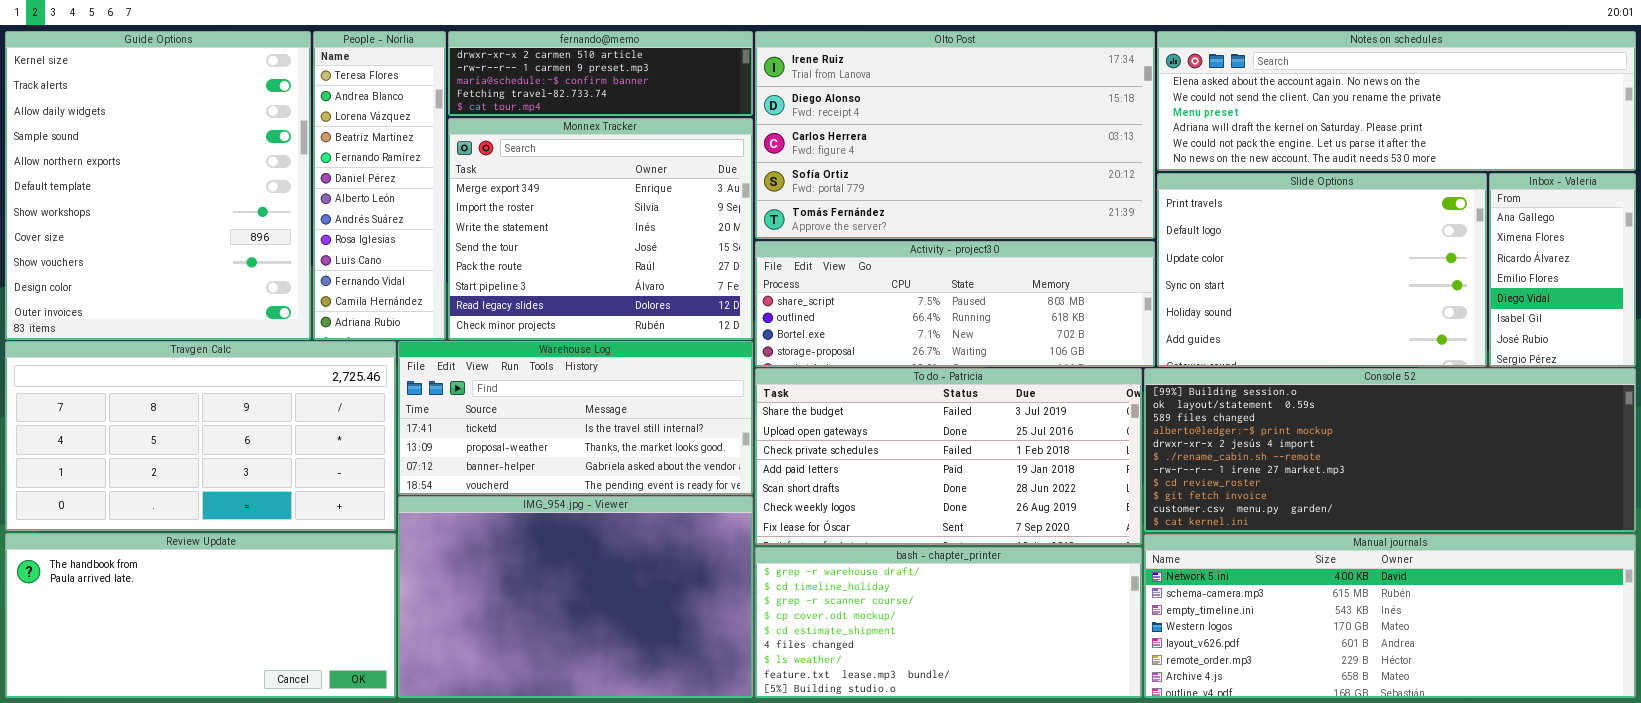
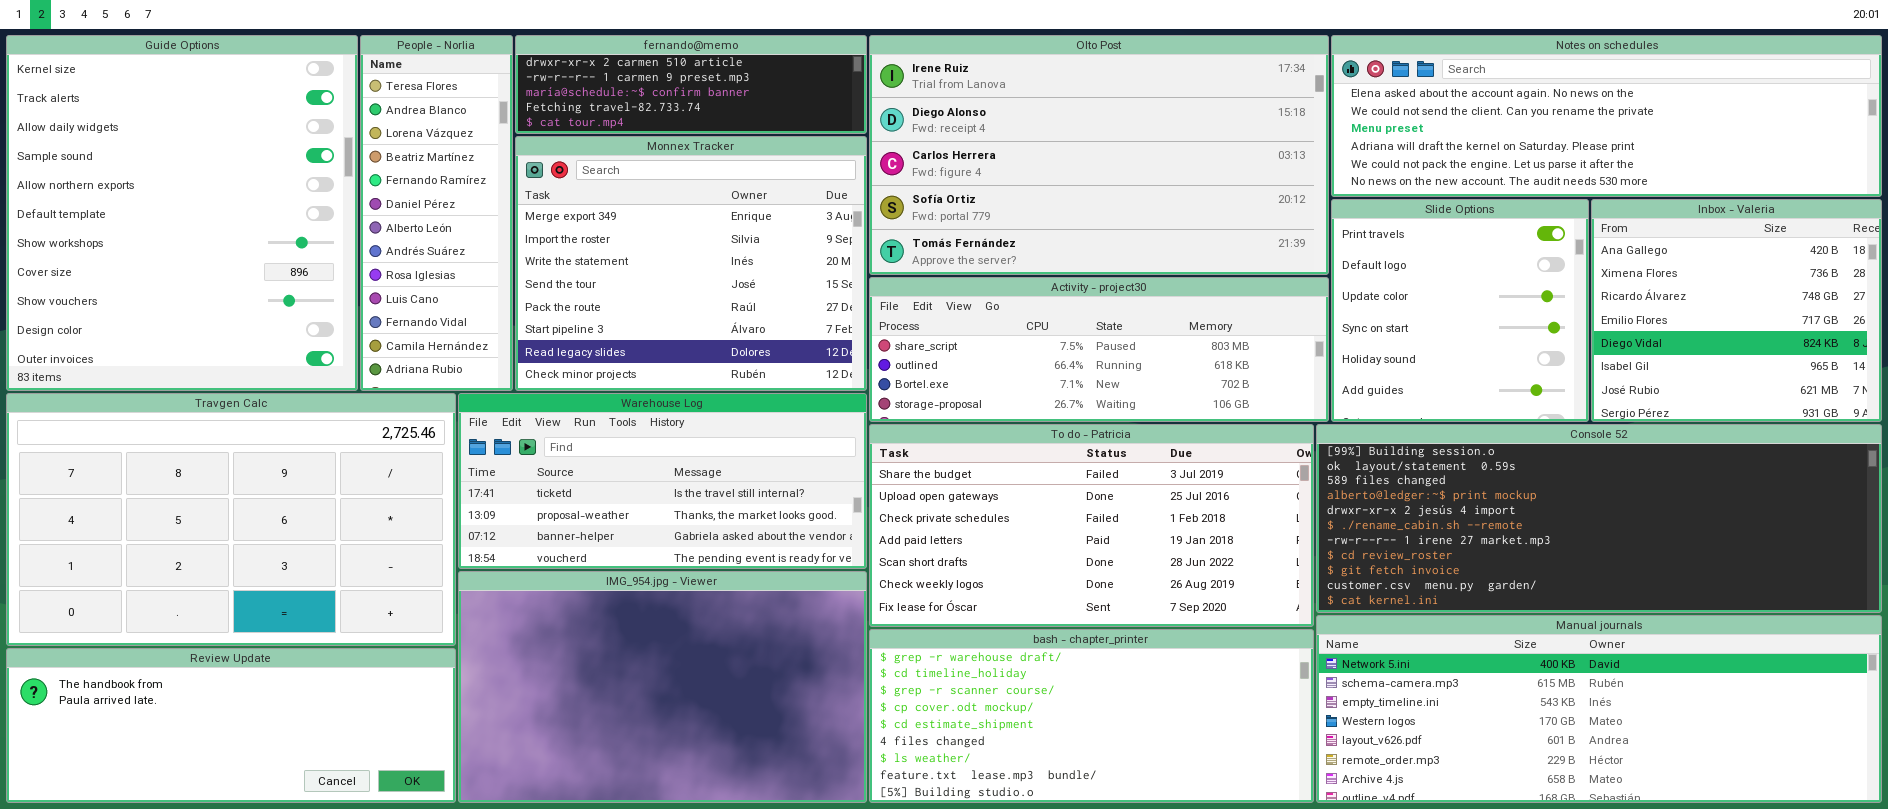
Slide Options: [1157,173,1487,367] -> [1331,199,1589,422], resized
Inbox - Valeria: [1489,173,1636,367] -> [1591,199,1882,422], resized
Travgen Calc: [5,341,396,531] -> [6,393,456,646], resized
Review Update: [5,533,396,698] -> [6,648,456,803], resized

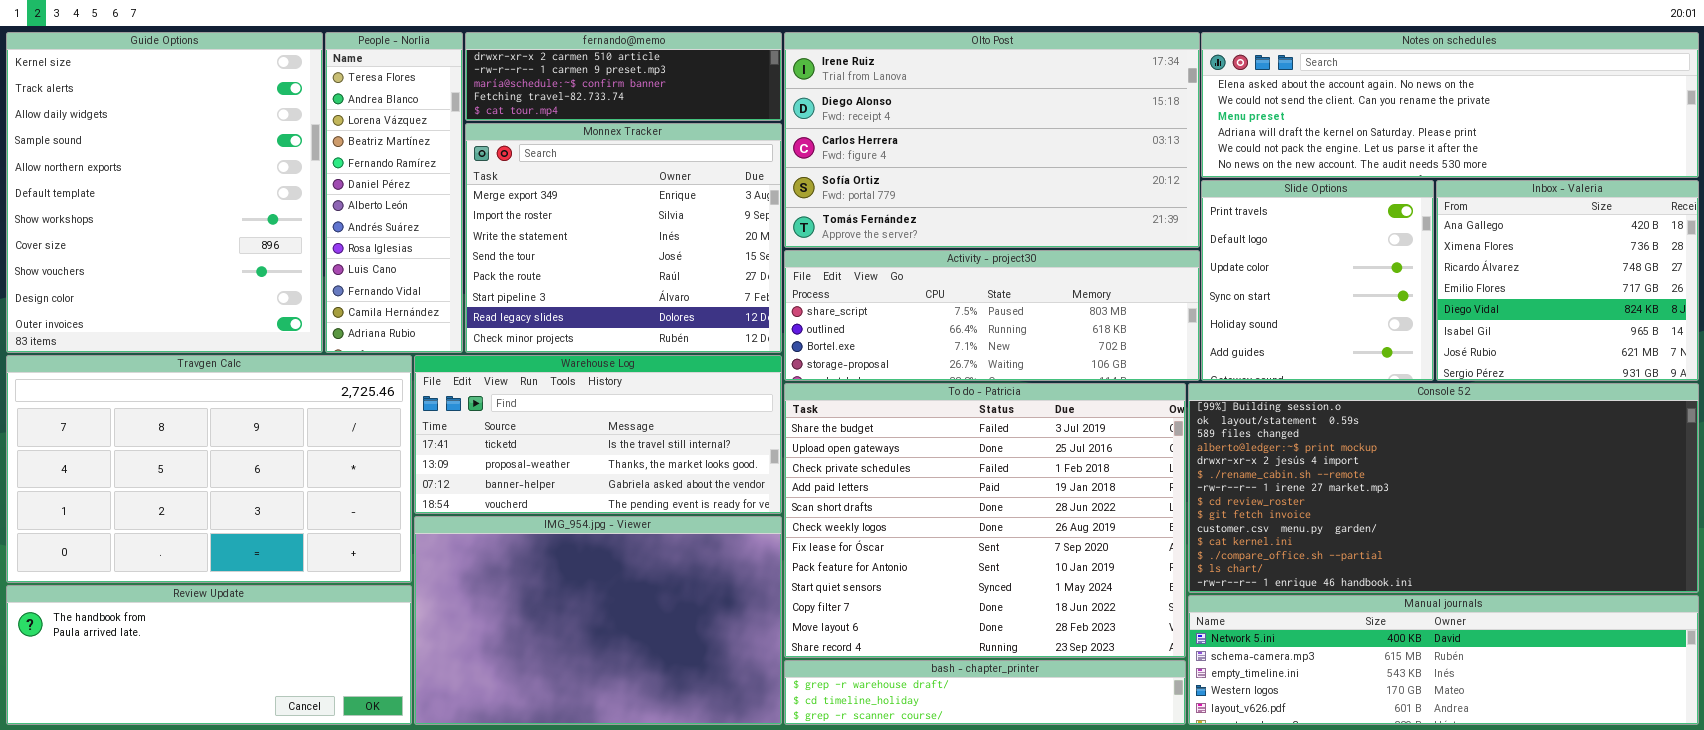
To do - Patricia: [869,424,1314,627] -> [784,383,1186,658], resized
Console 52: [1316,424,1882,613] -> [1188,383,1699,593], resized
Manual journals: [1316,615,1882,803] -> [1188,595,1699,725], resized
bash - chapter_printer: [869,629,1314,803] -> [784,660,1186,725], resized

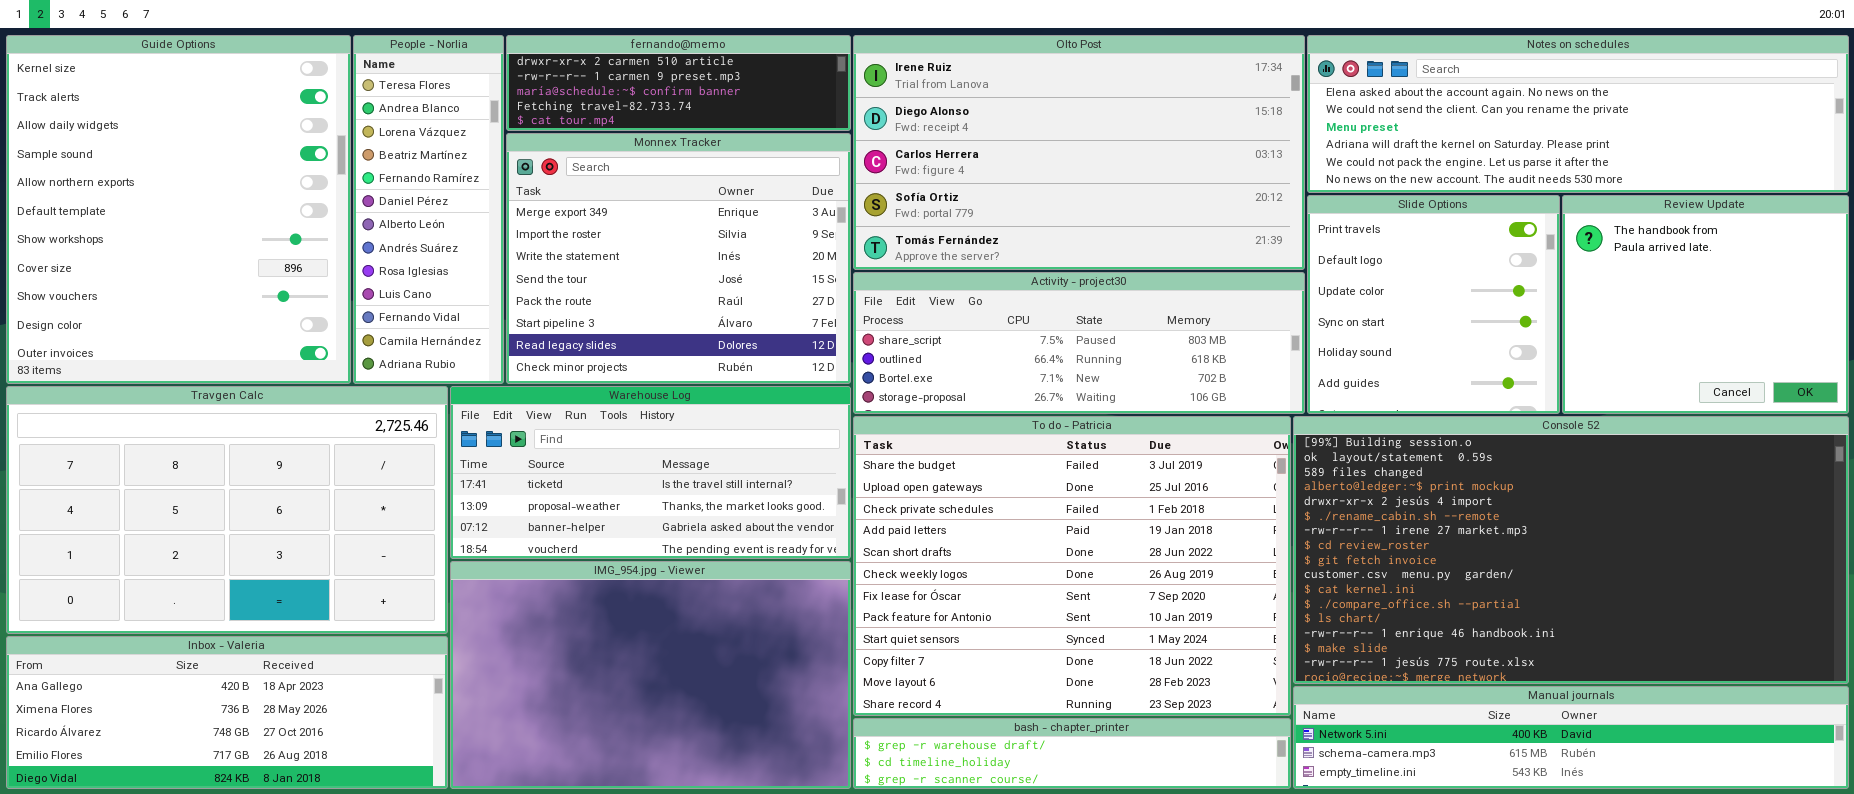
Inbox - Valeria: [1436,180,1699,381] -> [6,636,448,789], moved, resized
Console 52: [1188,383,1699,593] -> [1293,416,1849,684], resized
Review Update: [6,585,412,725] -> [1562,195,1849,414], moved, resized
Manual journals: [1188,595,1699,725] -> [1293,686,1849,789], resized

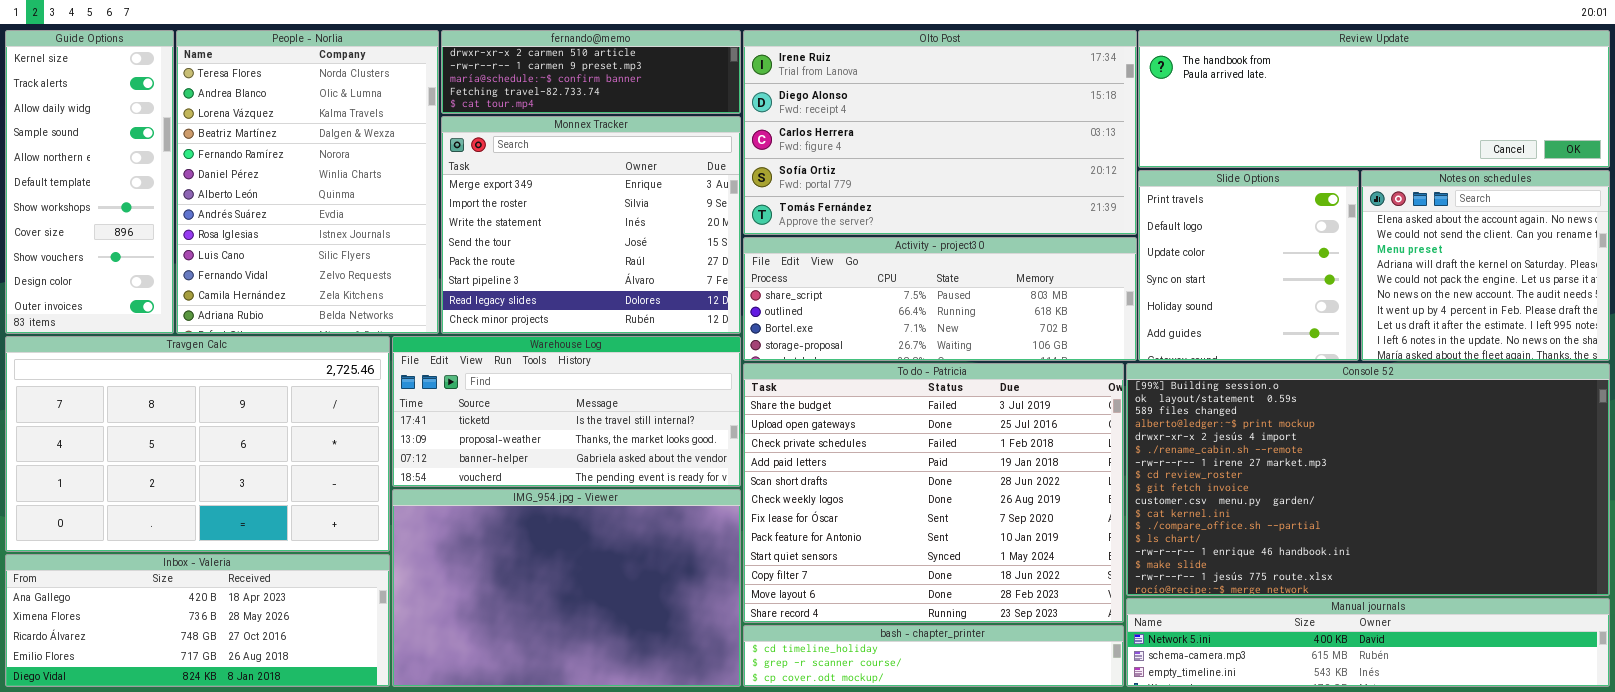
Guide Options: [6,35,351,384] -> [5,30,174,334], resized
People - Norlia: [353,35,504,384] -> [176,30,439,334], resized
Notes on schedules: [1307,35,1849,193] -> [1361,170,1610,361], moved, resized
Review Update: [1562,195,1849,414] -> [1138,30,1610,168], moved, resized
bash - chapter_printer: [853,718,1291,789] -> [743,625,1124,687], scrolled down 1 row

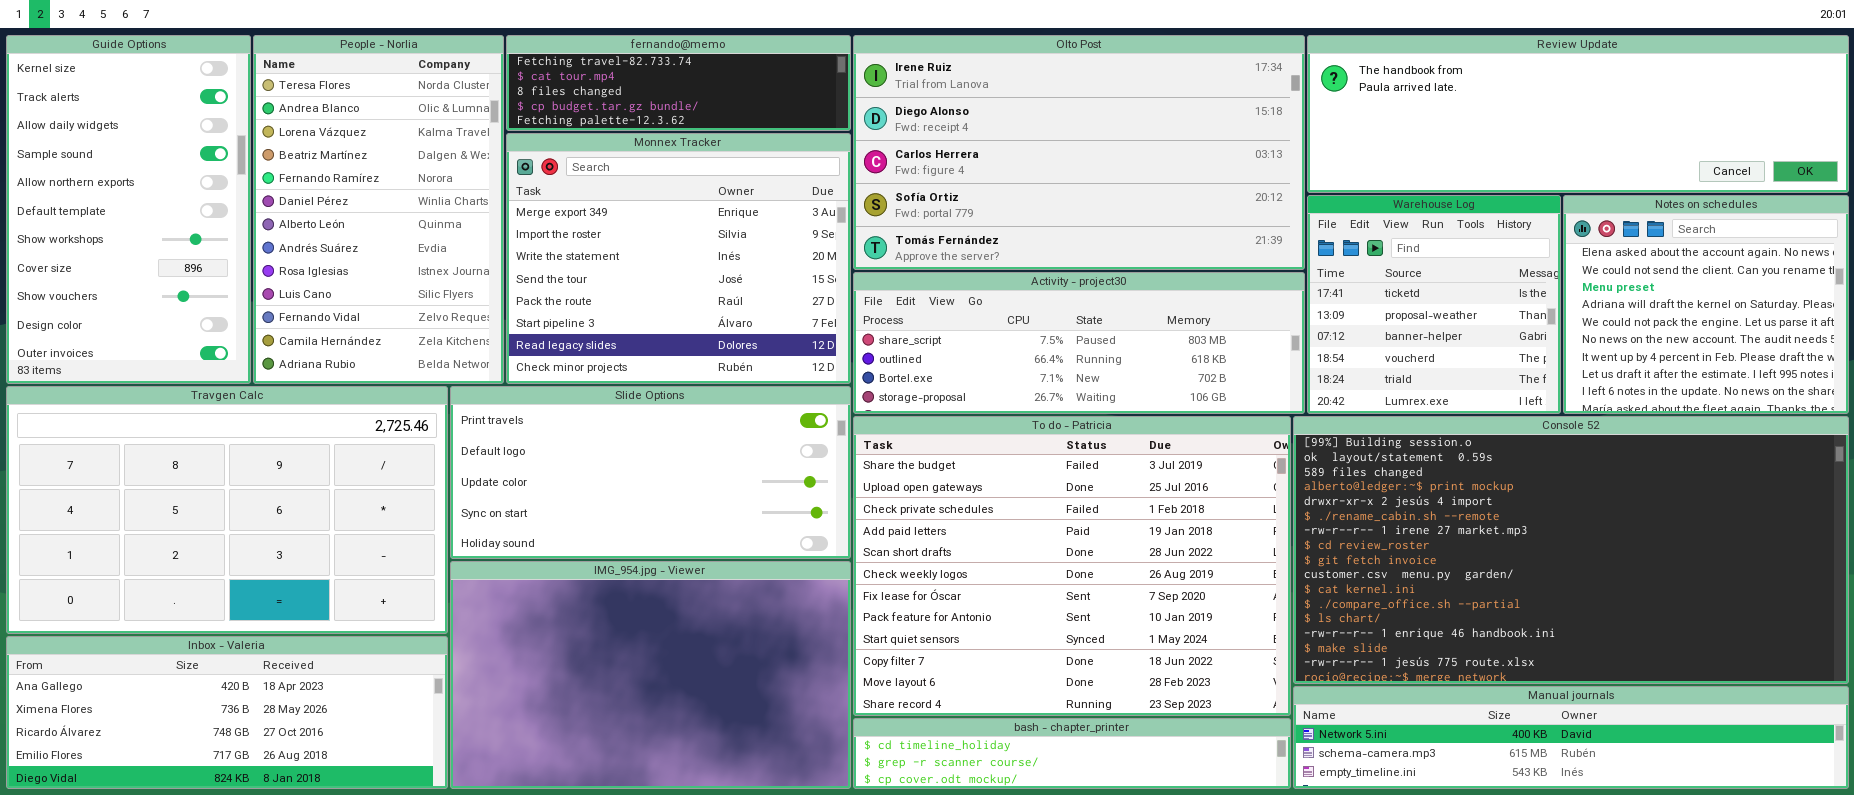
Guide Options: [5,30,174,334] -> [6,35,251,384], resized
People - Norlia: [176,30,439,334] -> [253,35,504,384], resized
fernando@memo: [441,30,741,114] -> [506,35,851,131], scrolled down 3 rows
Slide Options: [1138,170,1359,361] -> [450,386,851,559], moved, resized
Warehouse Log: [392,336,741,487] -> [1307,195,1561,414], moved, resized

